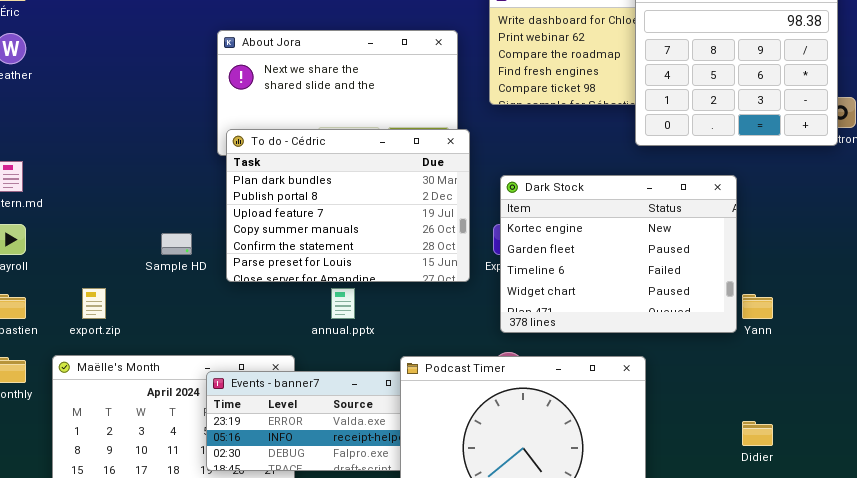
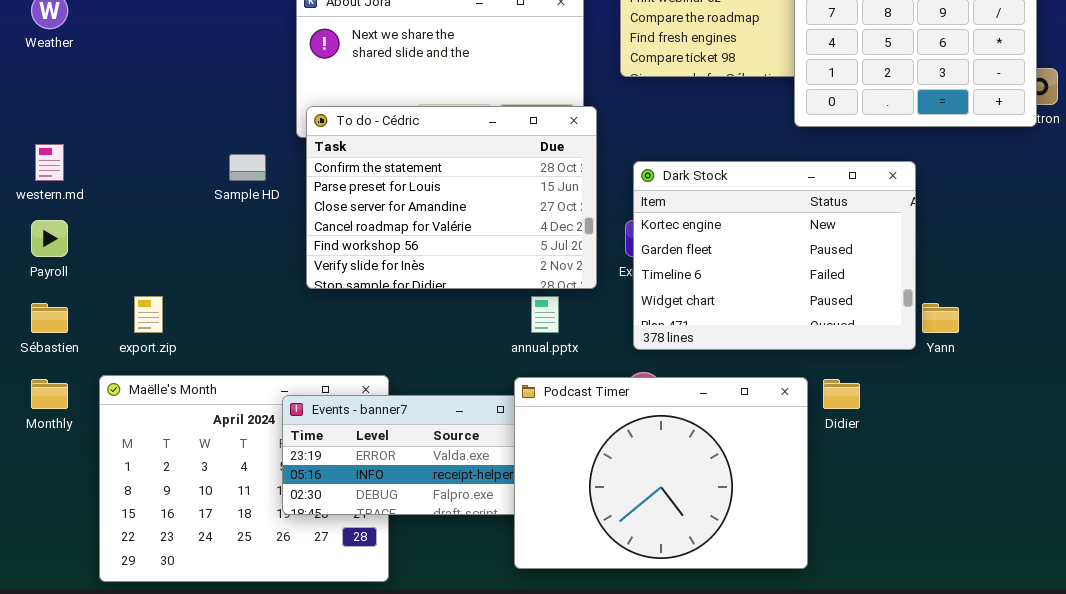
To do - Cédric: [226,129,470,282] -> [306,106,597,289], scrolled down 4 rows
Sample HD: [161,233,192,255] -> [229,154,266,181], moved
annual.pptx: [331,288,355,319] -> [531,296,559,333], moved
Didier: [742,421,773,446] -> [823,379,860,409], moved

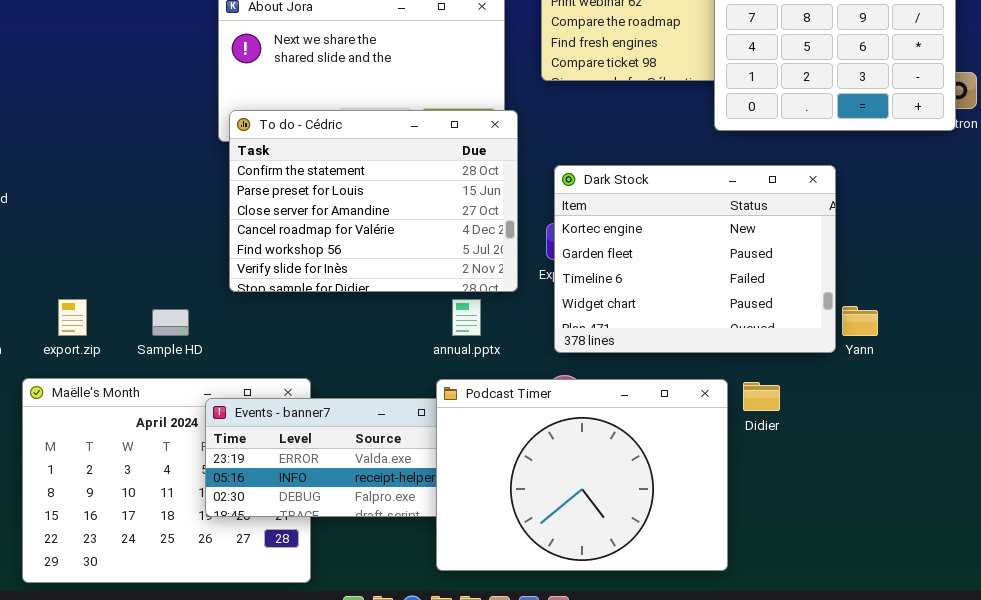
Sample HD: [229,154,266,181] -> [152,309,189,336], moved

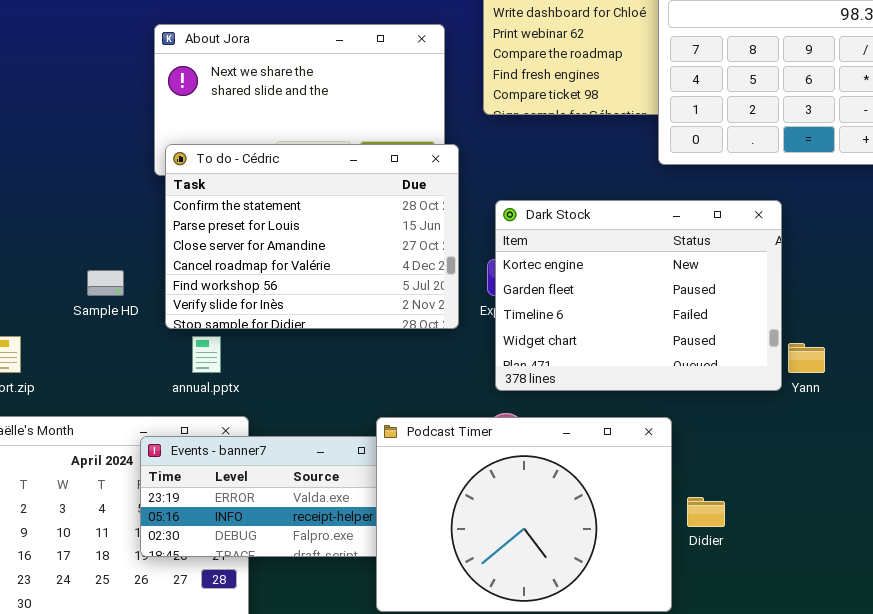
annual.pptx: [452,299,481,336] -> [192,336,221,373], moved
Sample HD: [152,309,189,336] -> [87,270,124,296], moved
Didier: [743,382,780,411] -> [687,497,725,527], moved

